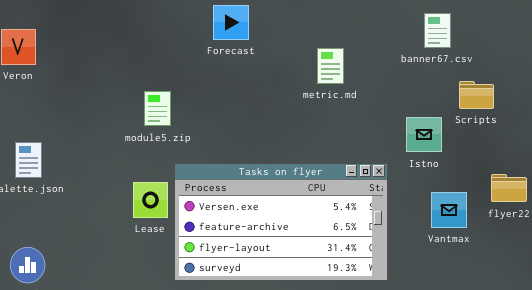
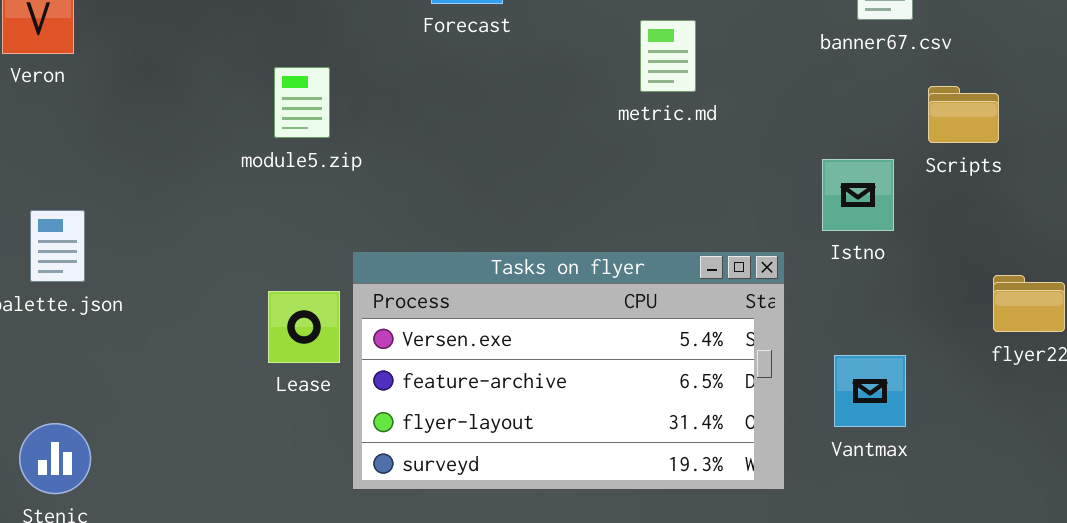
module5.zip: [144,91,171,126] -> [274,67,330,138], moved
Vantmax: [431,192,467,228] -> [834,355,906,427], moved

